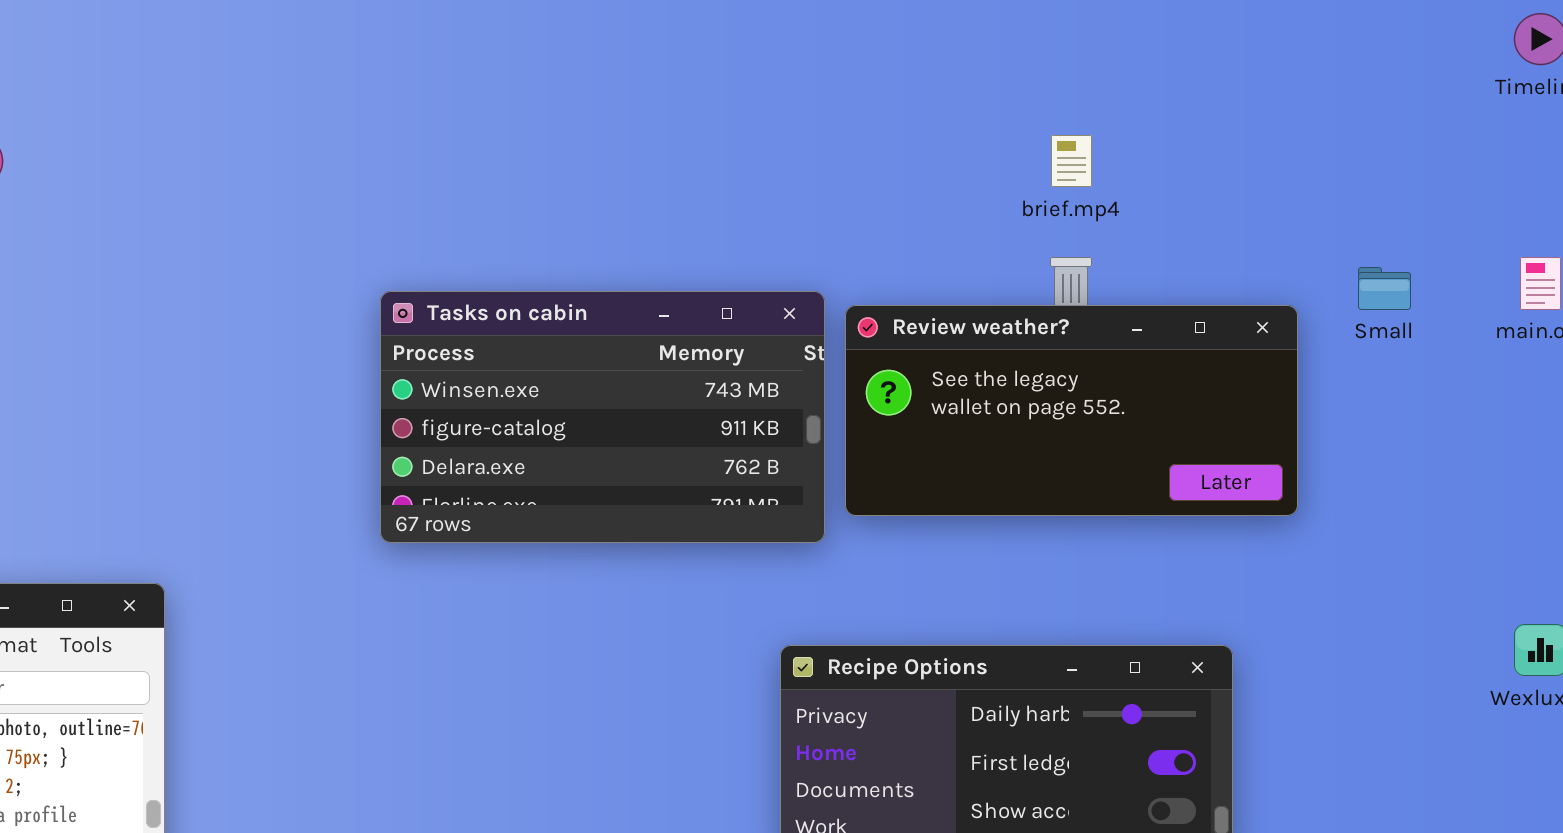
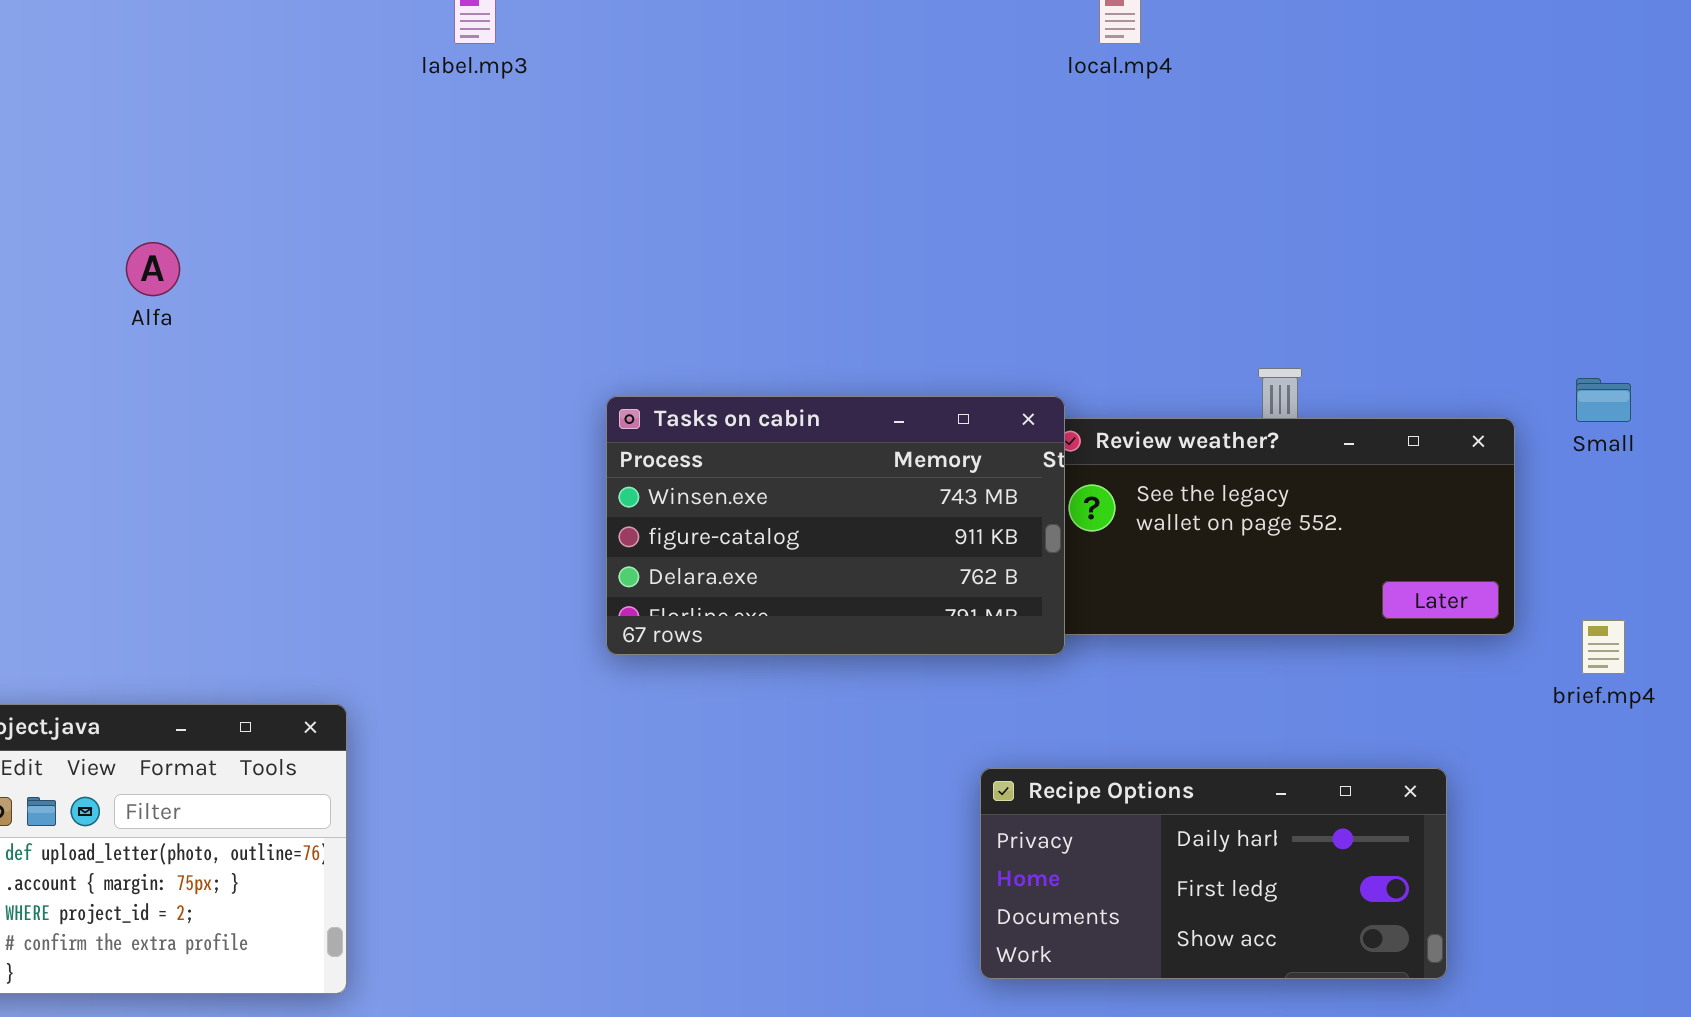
brief.mp4: [1051,135,1092,187] -> [1582,620,1625,674], moved
Tasks on cabin: [380,291,825,543] -> [606,396,1065,655], moved

